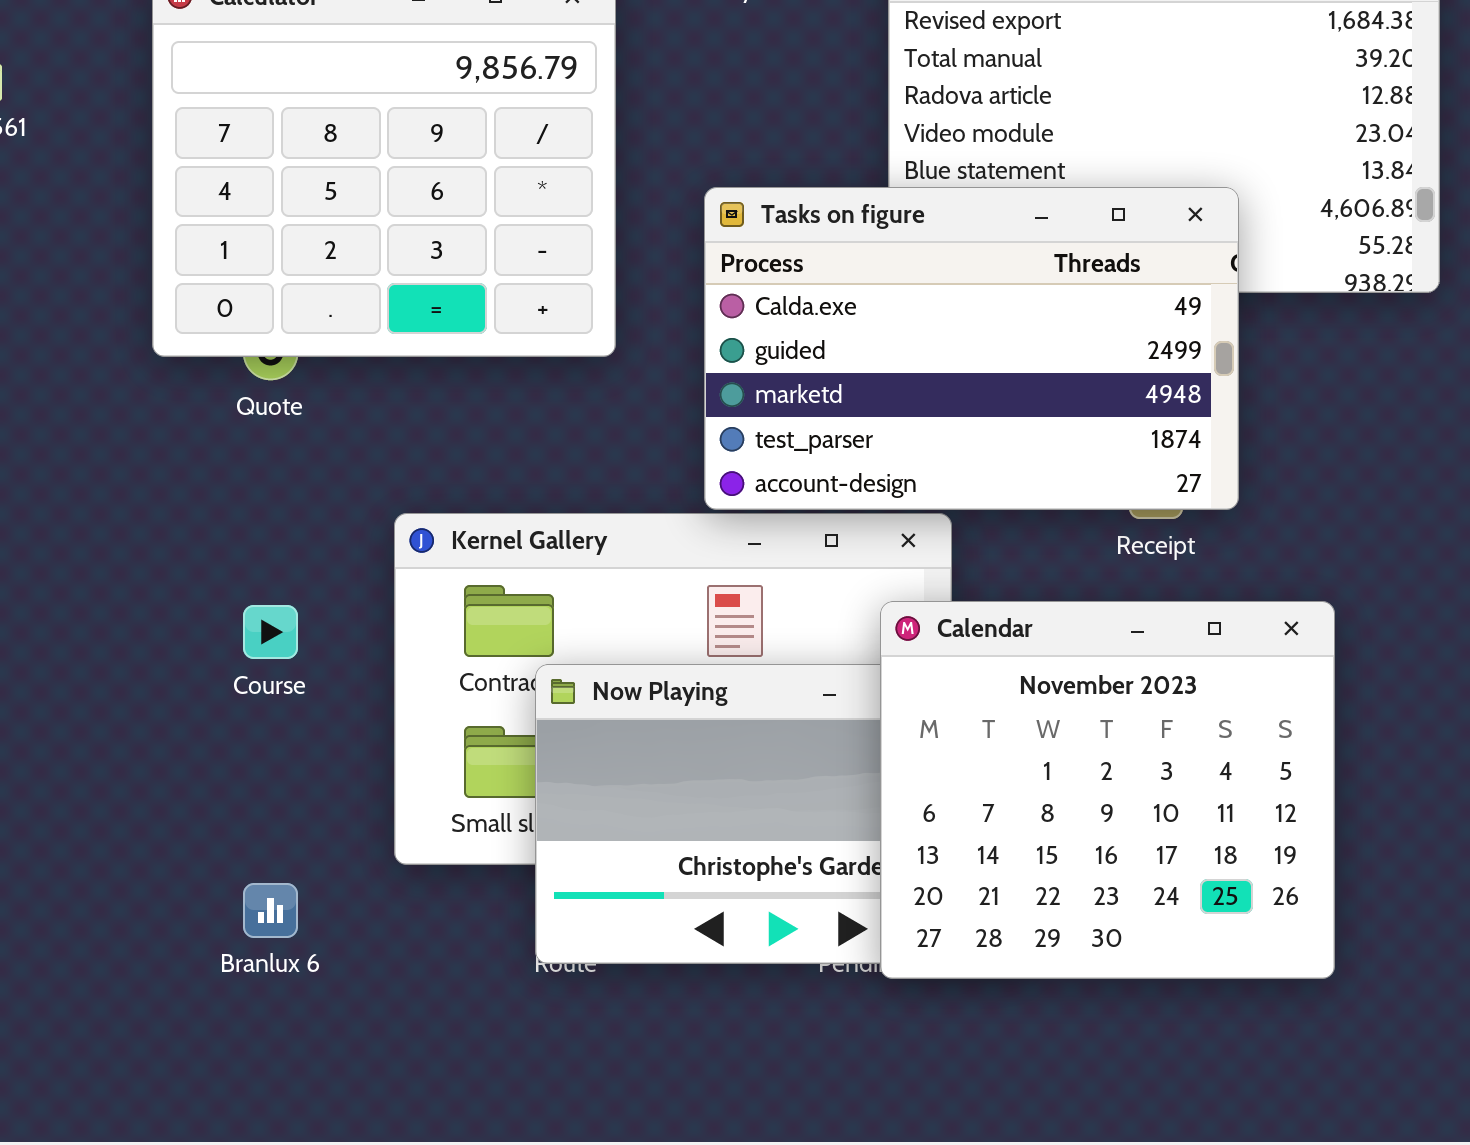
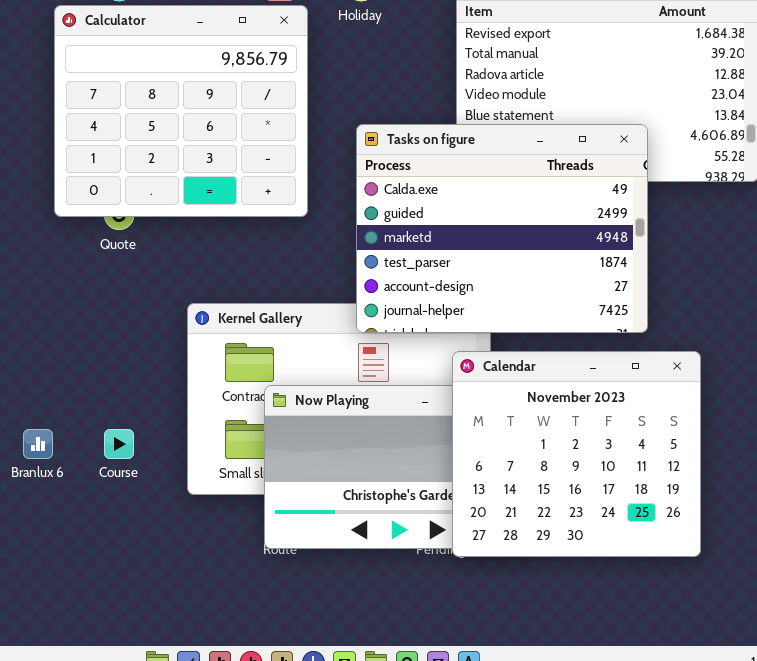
Tasks on figure: [704,187,1239,510] -> [356,124,648,333], resized
Course: [243,605,298,659] -> [104,429,134,459], moved
Branlux 6: [243,883,298,938] -> [23,429,53,459], moved

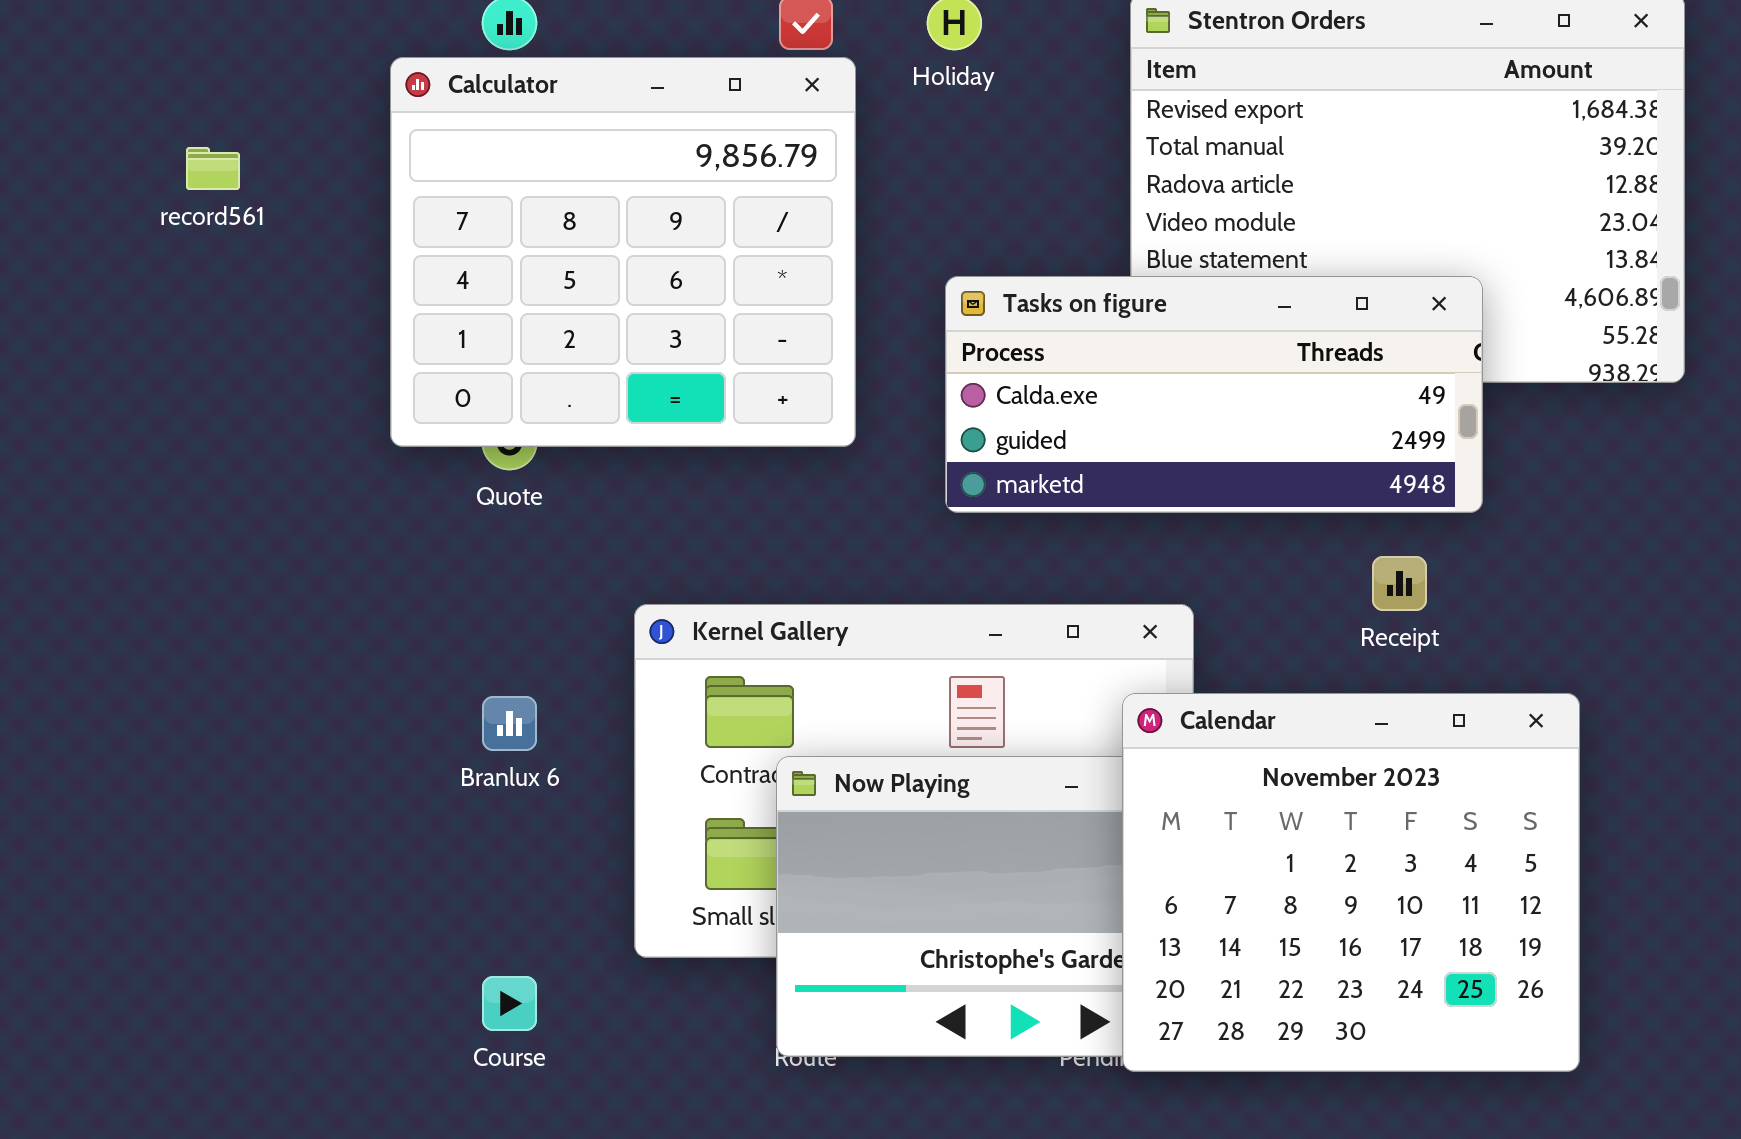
Tasks on figure: [356,124,648,333] -> [945,276,1483,513], resized
Branlux 6: [23,429,53,459] -> [482,696,537,751], moved
Course: [104,429,134,459] -> [482,976,537,1031], moved

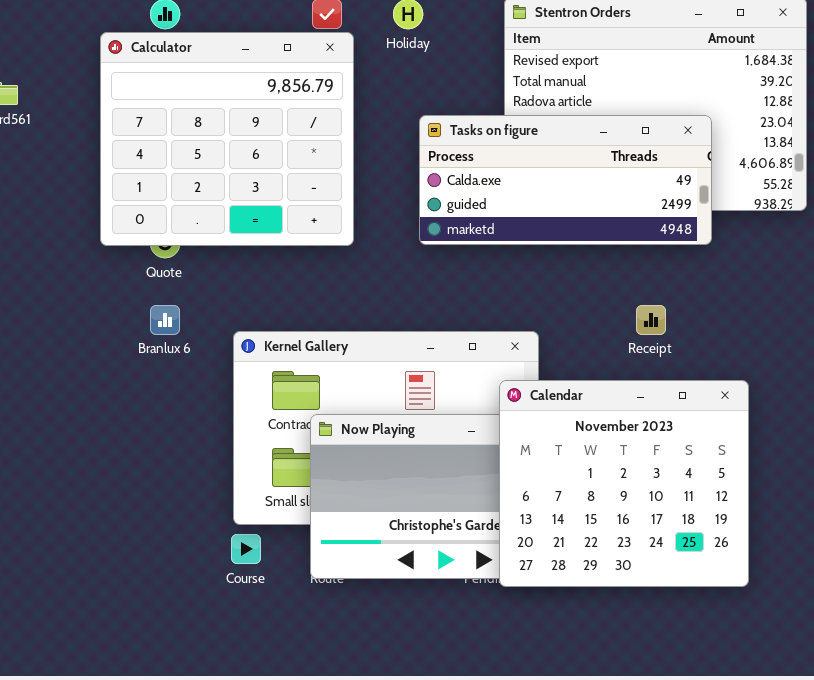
Tasks on figure: [945,276,1483,513] -> [419,115,712,245], moved
Branlux 6: [482,696,537,751] -> [150,305,180,335], moved
Course: [482,976,537,1031] -> [231,534,261,564], moved

